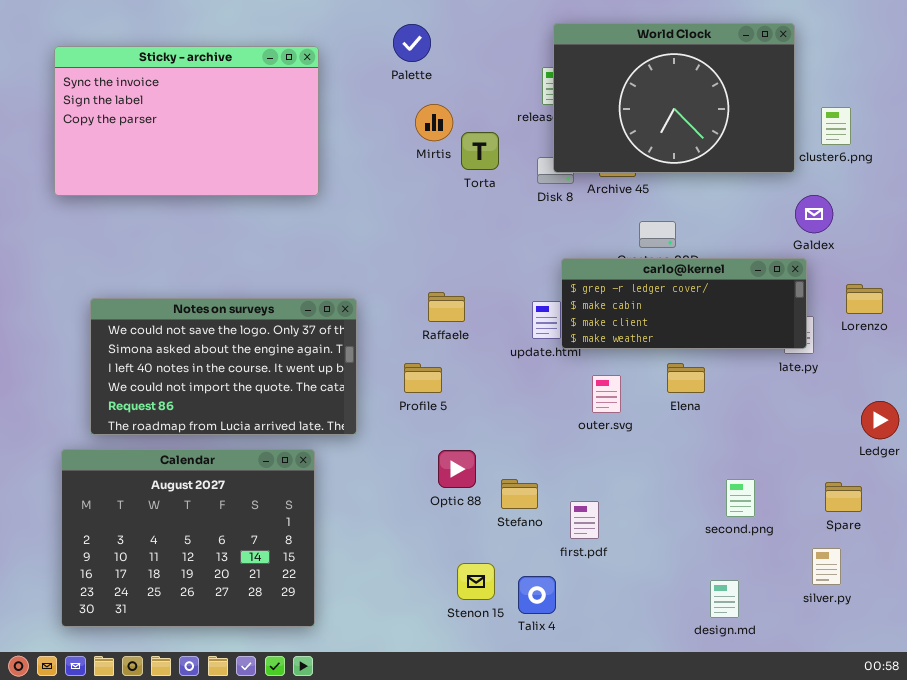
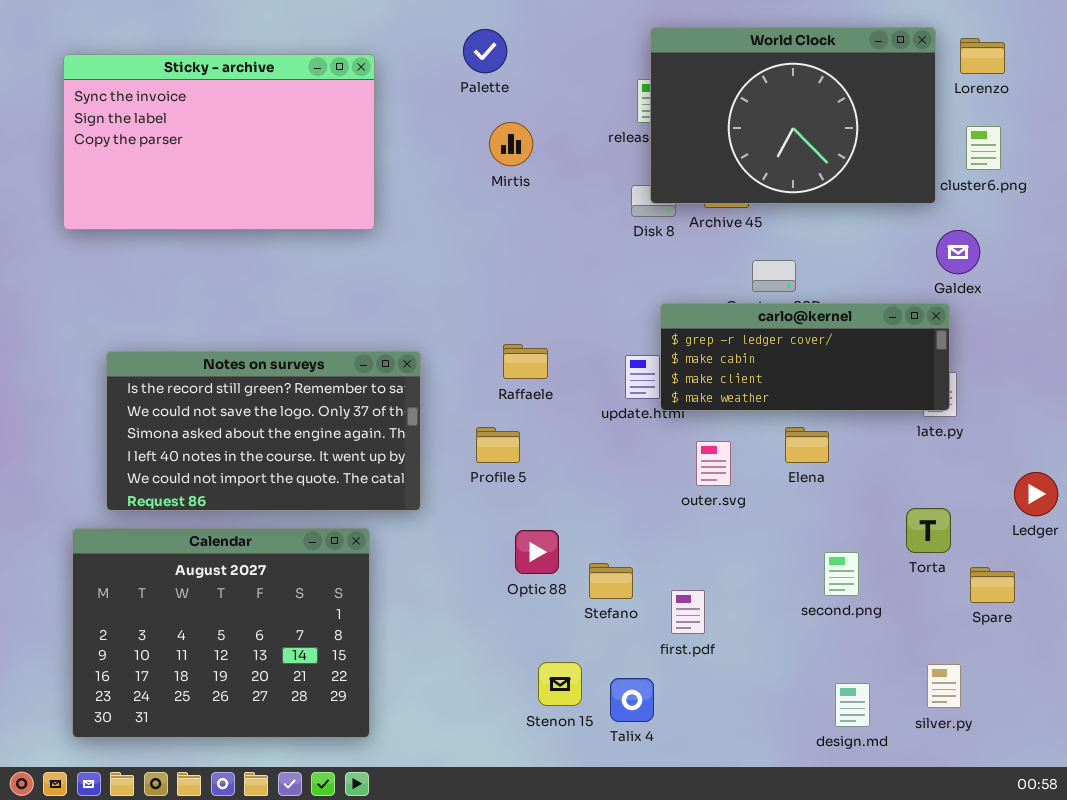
Torta: [461,132,499,170] -> [906,508,951,553], moved
Lorenzo: [846,284,883,314] -> [960,38,1005,74], moved
Notes on surveys: [90,298,357,435] -> [106,351,421,511], scrolled up 1 row
second.png: [726,479,755,517] -> [824,552,859,596], moved
silver.py: [812,548,841,585] -> [927,664,961,708], moved

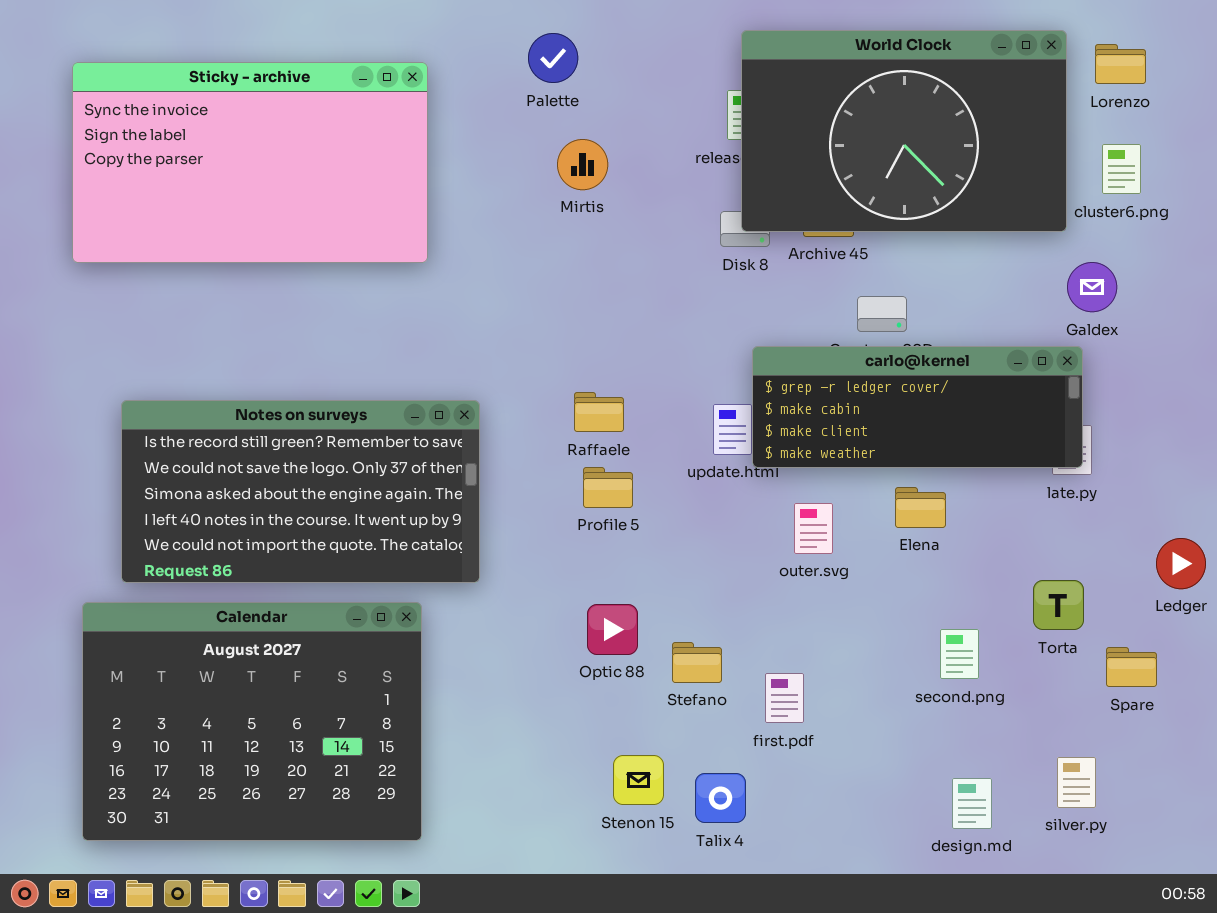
Profile 5: [476,427,520,463] -> [583,467,633,508], moved

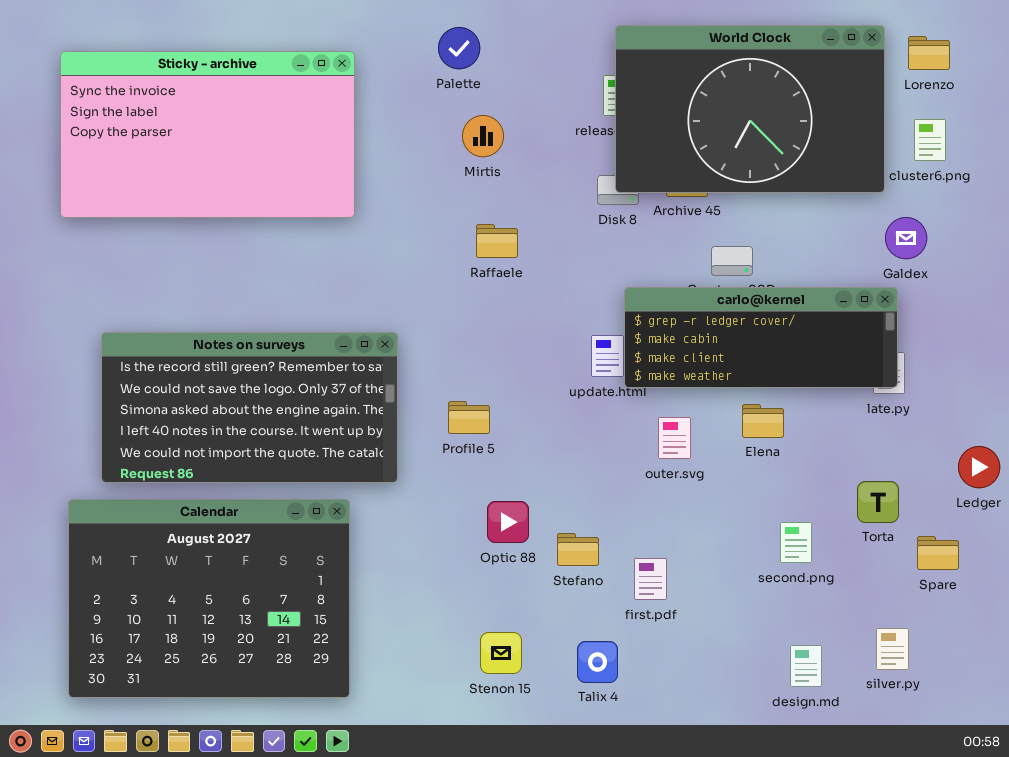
Raffaele: [574,392,624,432] -> [476,224,518,258], moved
Profile 5: [583,467,633,508] -> [448,401,490,434], moved
Stenon 15: [613,755,664,805] -> [480,632,522,674], moved

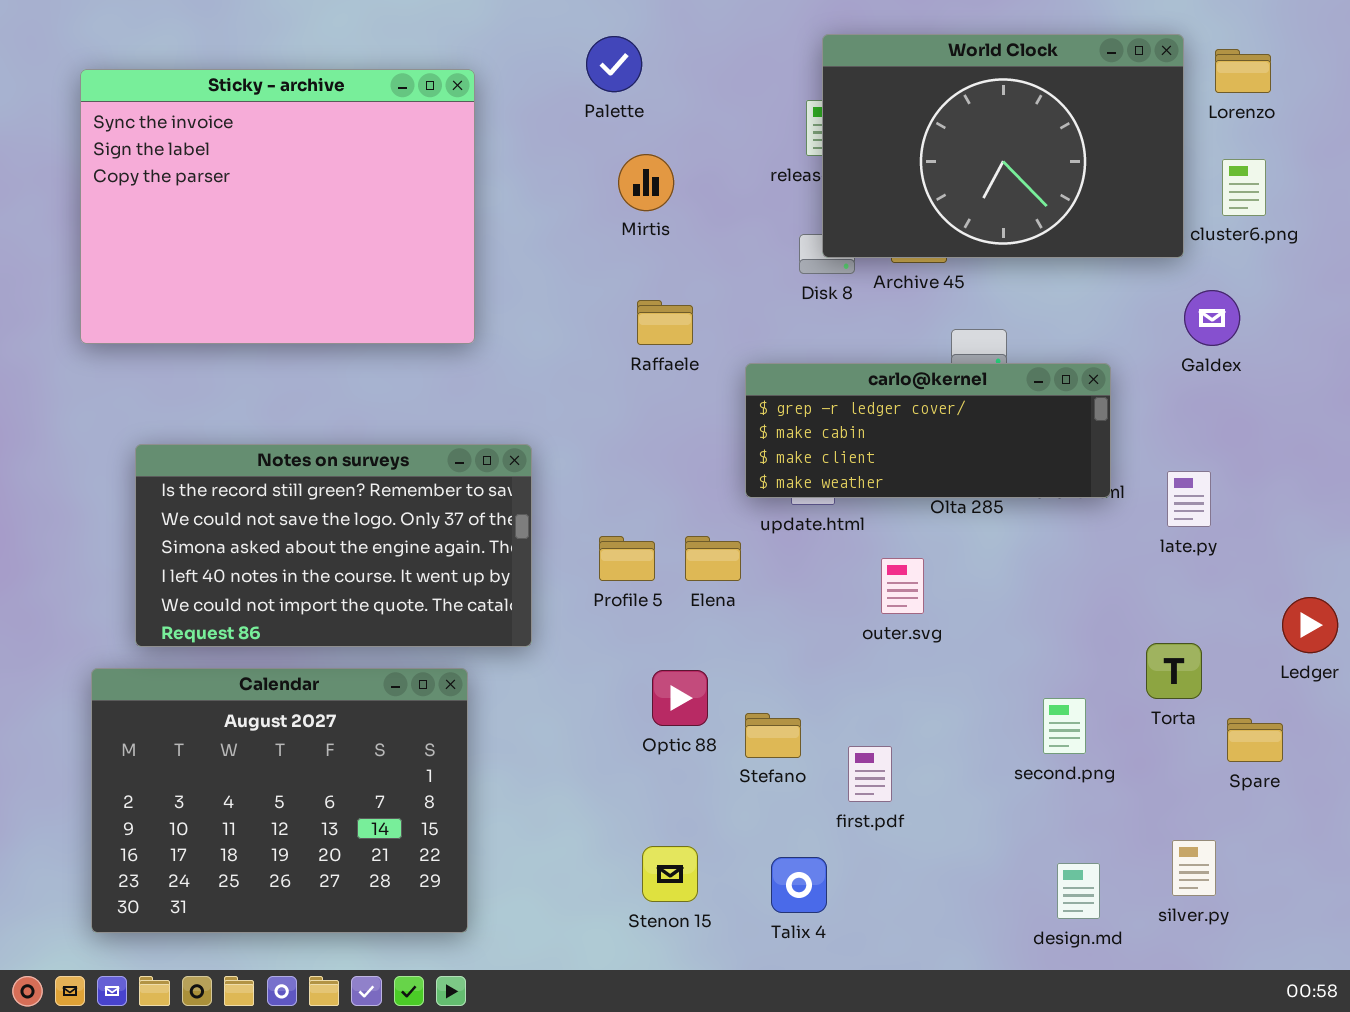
Sticky - archive: [60,51,355,218] -> [80,69,475,344], resized
carlo@kernel: [624,287,898,388] -> [745,363,1111,498], moved
Elena: [742,404,784,438] -> [685,536,741,581], moved

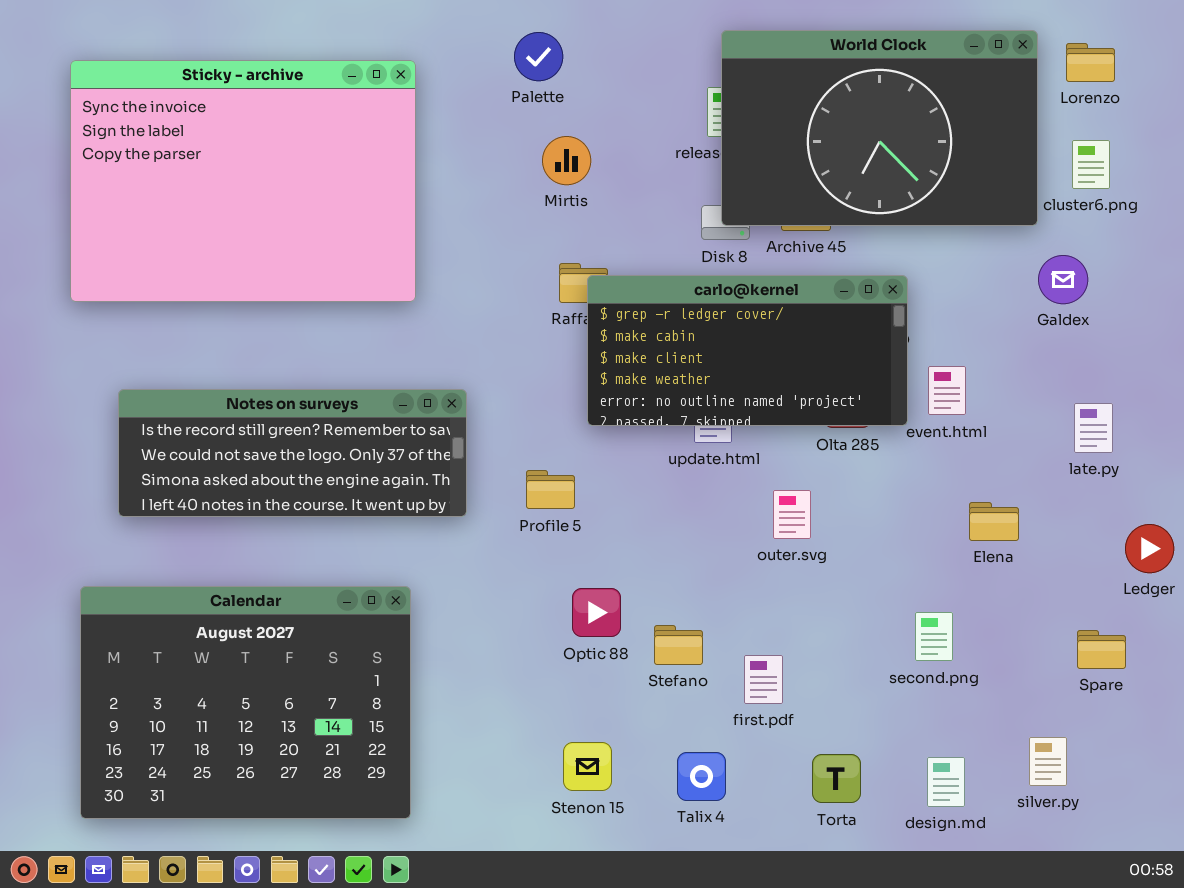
carlo@kernel: [745,363,1111,498] -> [587,275,908,426], moved, resized
Notes on surveys: [135,444,532,647] -> [118,389,467,517], resized
late.py: [1167,471,1211,527] -> [1074,403,1113,453], moved
Elena: [685,536,741,581] -> [969,502,1019,541], moved
Torta: [1146,643,1202,699] -> [812,754,861,803], moved

